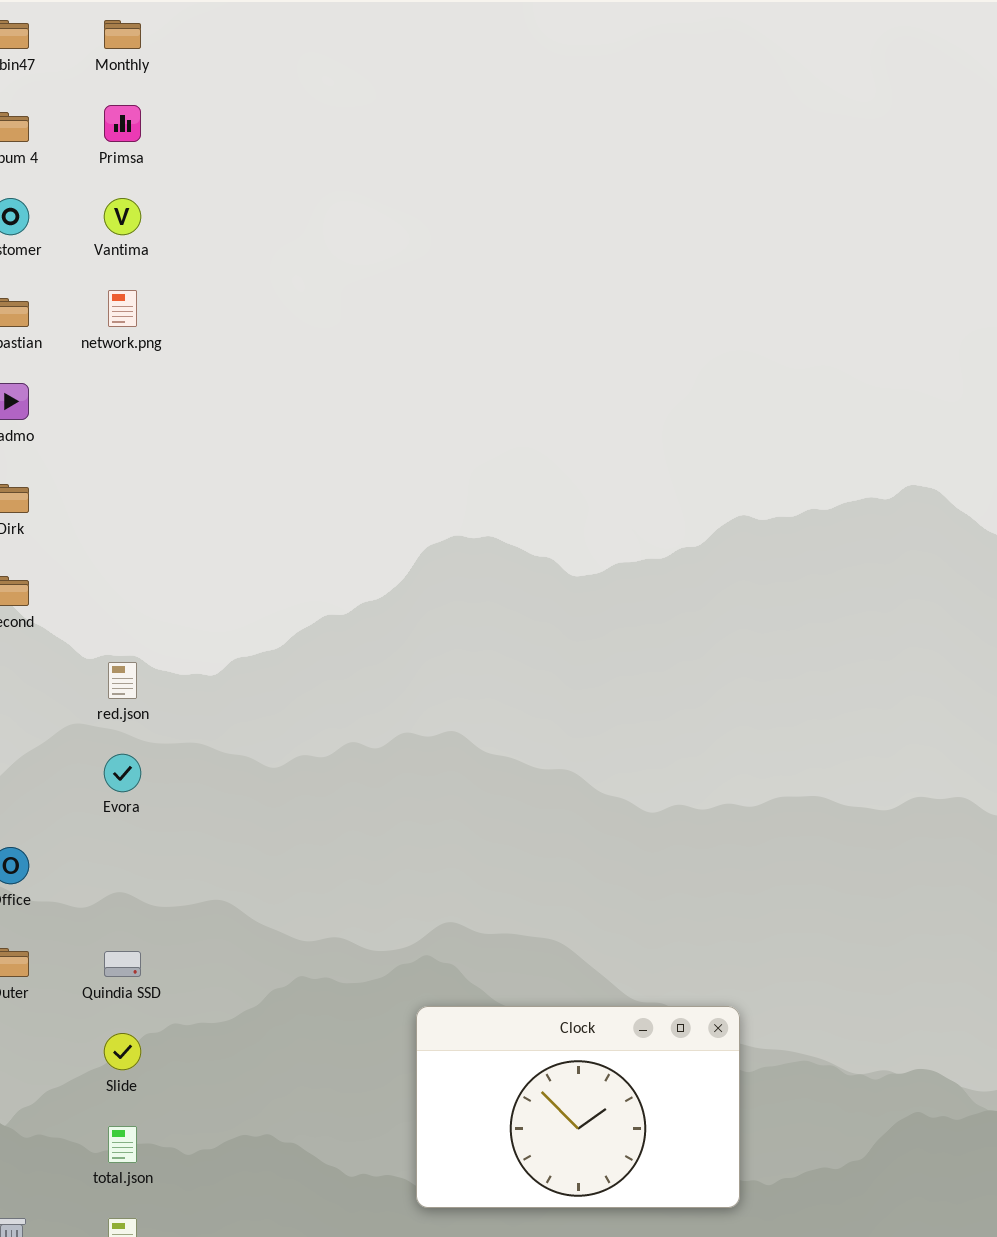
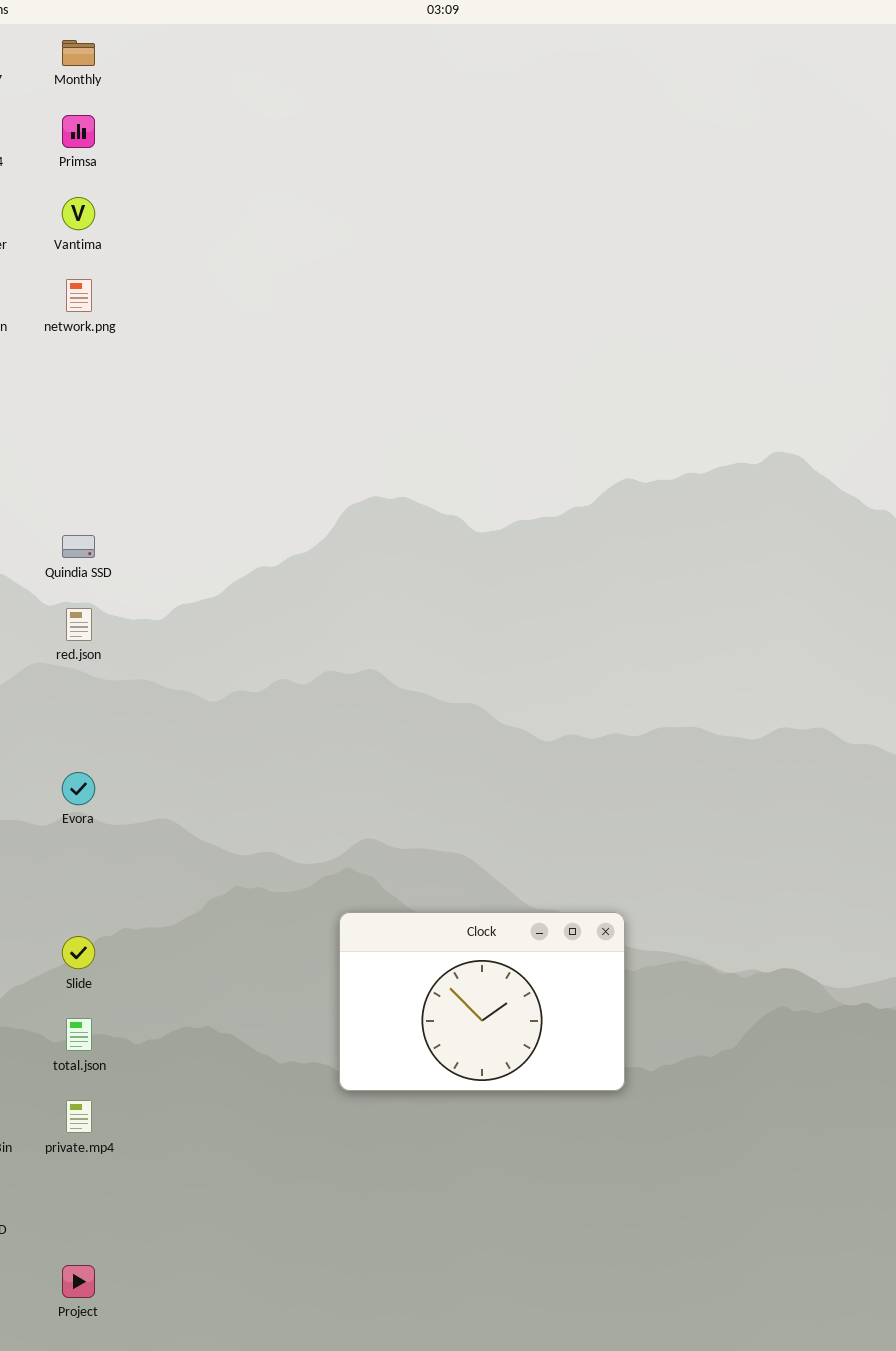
Evora: [104,754,141,792] -> [62,772,95,805], moved
Quindia SSD: [104,951,141,977] -> [62,535,95,558], moved

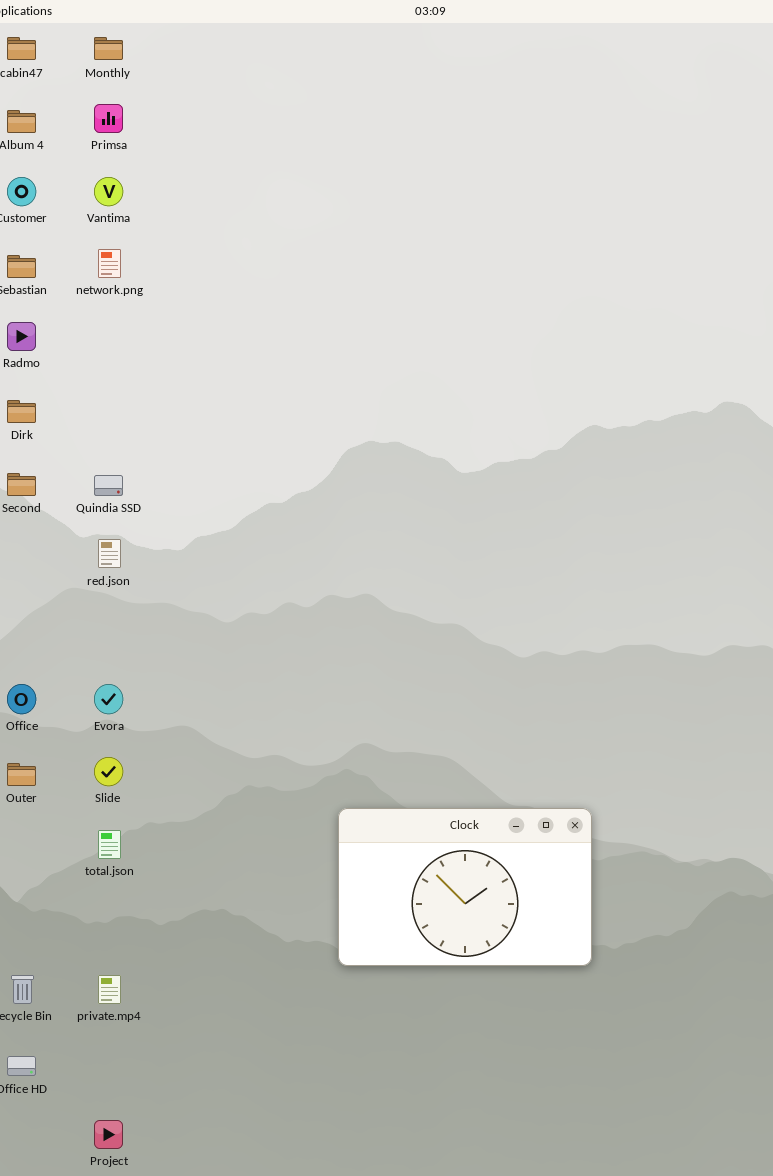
Slide: [62,936,95,969] -> [94,757,123,786], moved
total.json: [66,1018,92,1051] -> [98,830,121,859], moved

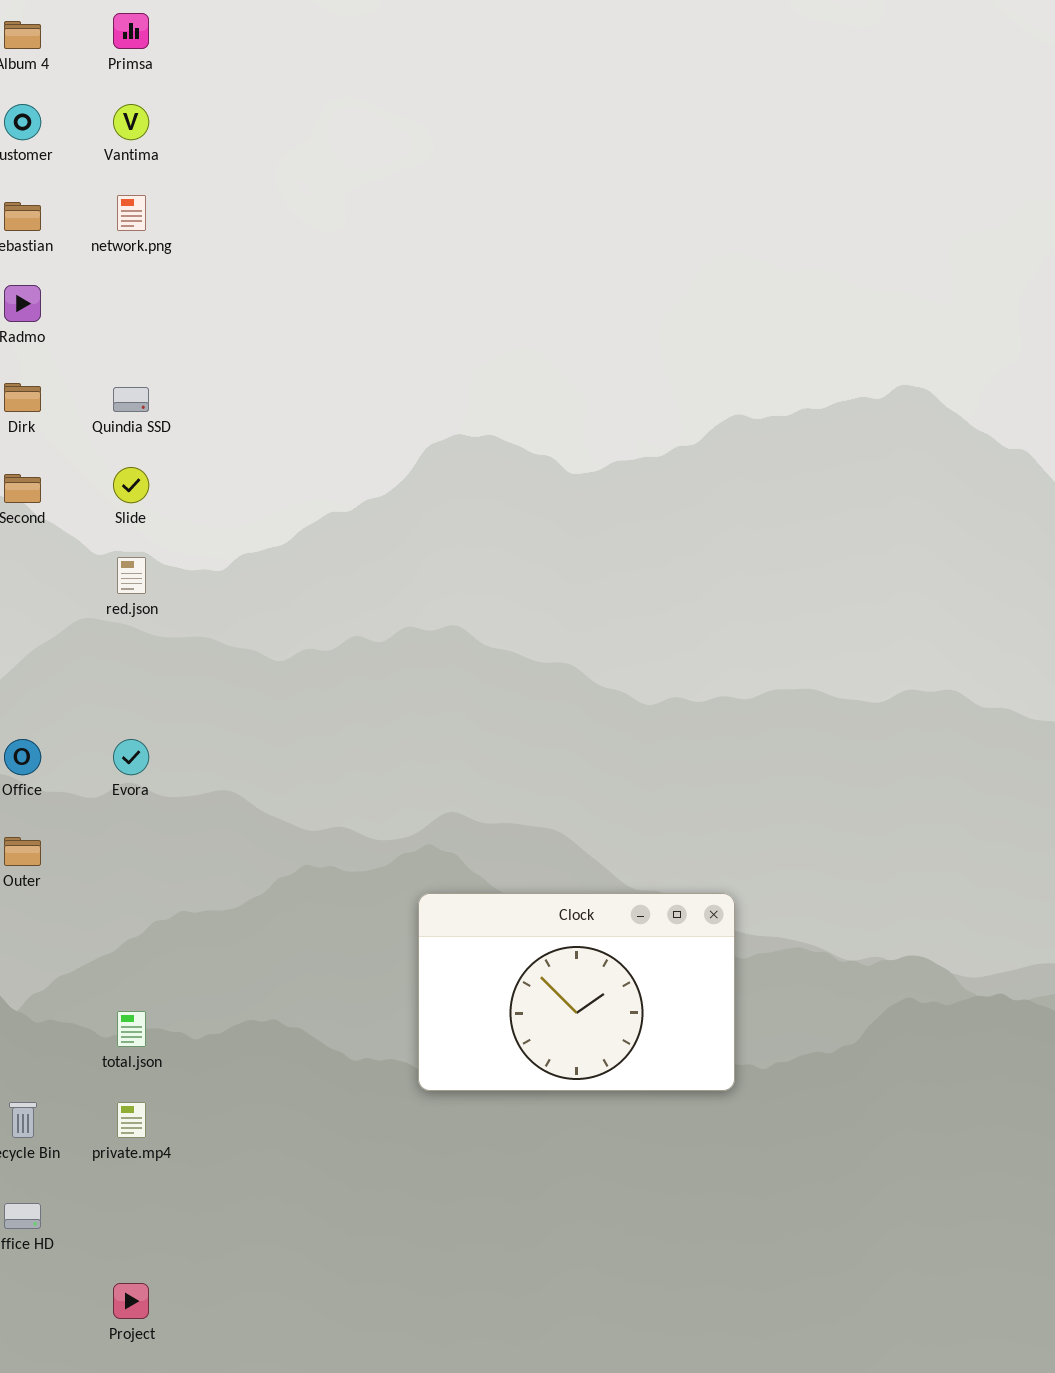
Quindia SSD: [94,475,123,496] -> [113,387,149,412], moved
Slide: [94,757,123,786] -> [113,467,149,503], moved
total.json: [98,830,121,859] -> [117,1011,146,1047], moved

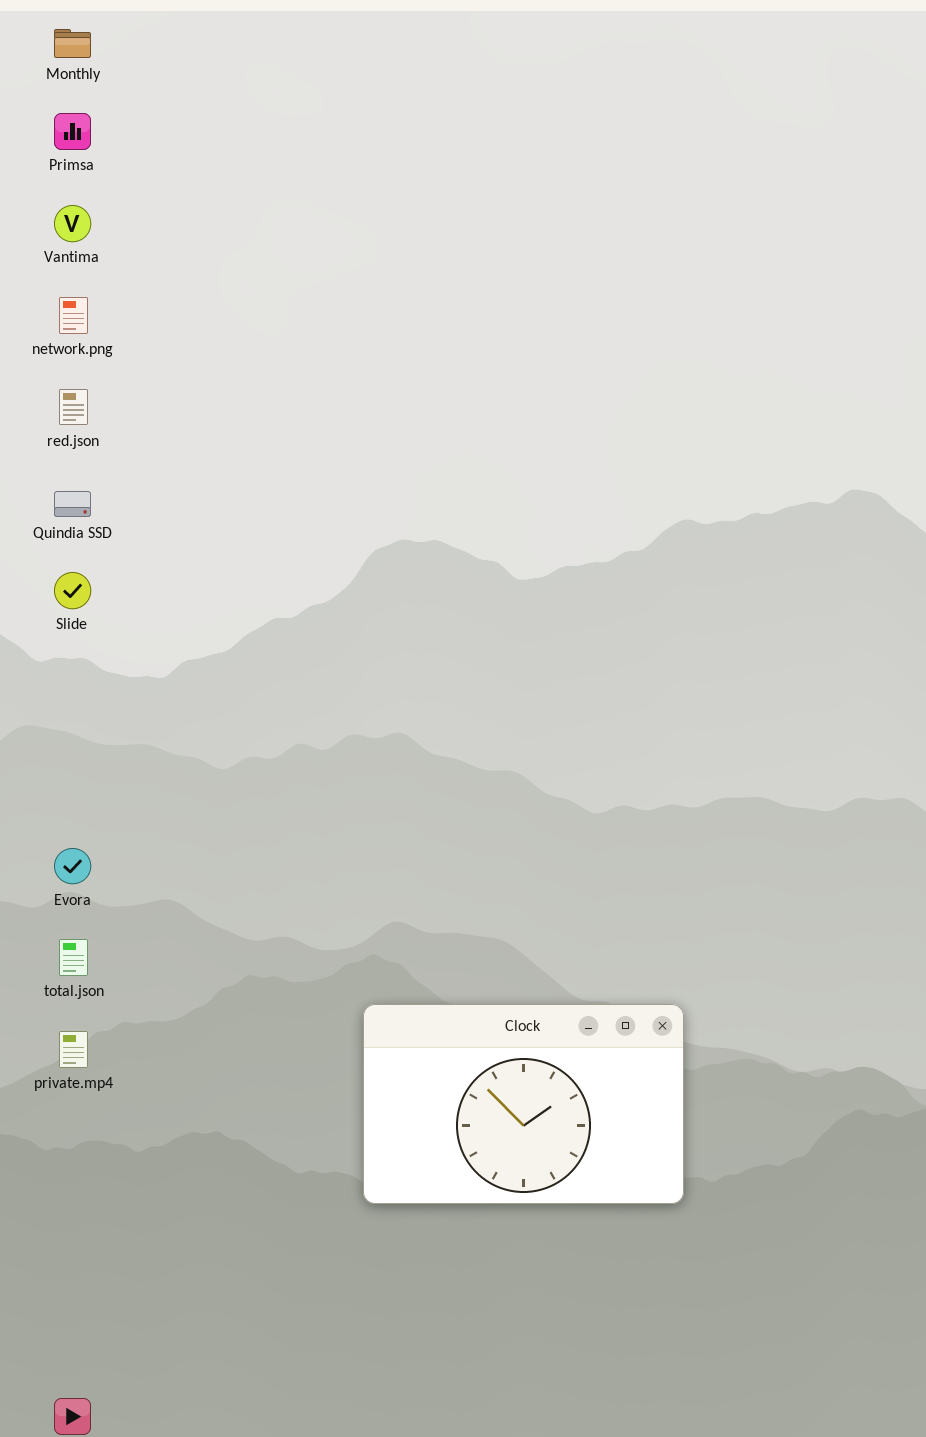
red.json: [117,557,146,594] -> [59,389,88,425], moved
total.json: [117,1011,146,1047] -> [59,939,88,976], moved
private.mp4: [117,1102,146,1138] -> [59,1031,88,1068], moved

